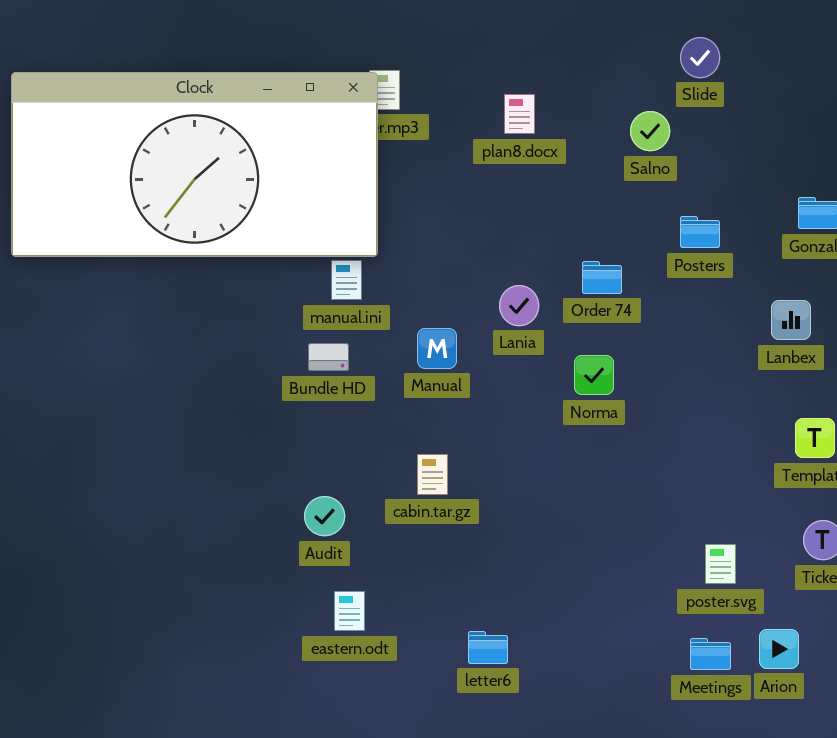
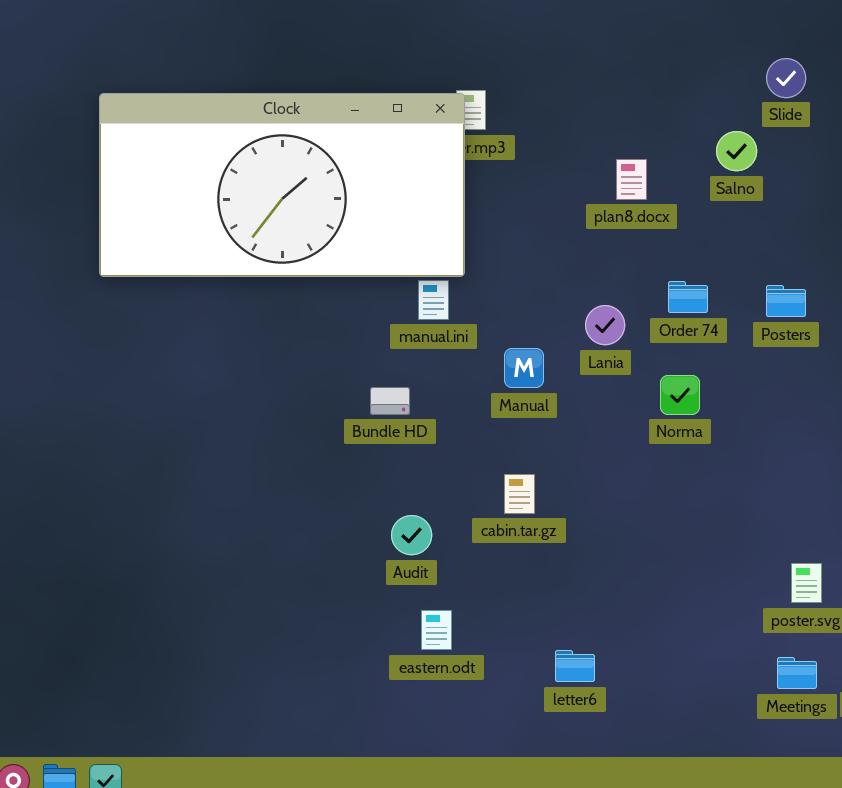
plan8.docx: [504,94,535,134] -> [616,159,647,200], moved
Posters: [680,216,720,248] -> [766,285,806,317], moved
Bundle HD: [308,343,349,371] -> [370,387,410,415], moved

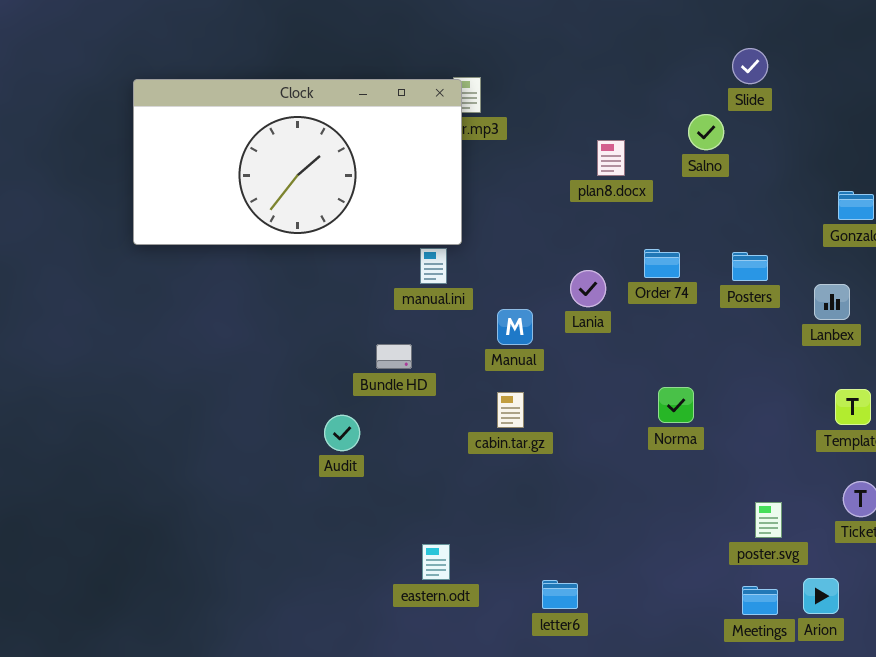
Norma: [660,375,700,415] -> [658,387,694,423], moved
cabin.tar.gz: [504,474,535,514] -> [497,392,524,428], moved
Audit: [391,515,432,555] -> [324,415,360,451], moved

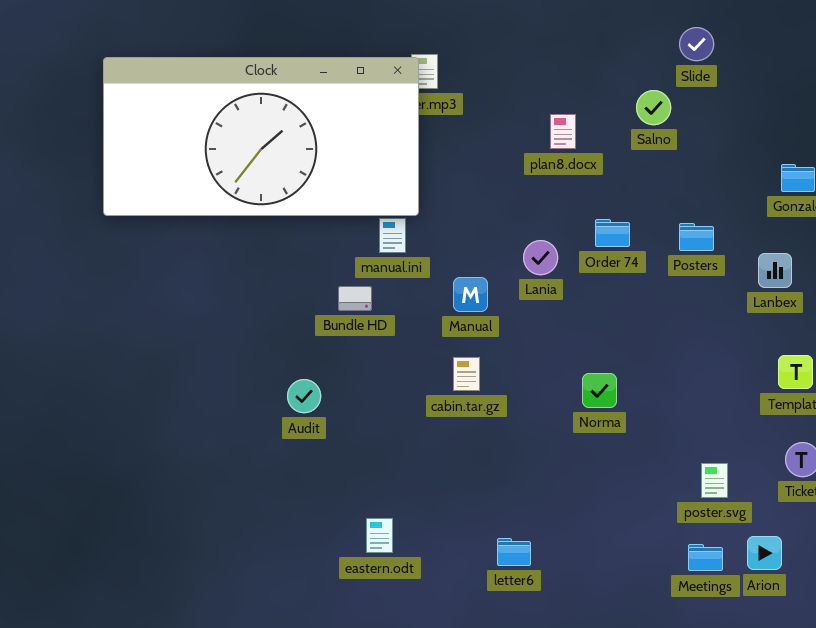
Bundle HD: [376,344,412,369] -> [338,286,372,311], moved
Norma: [658,387,694,423] -> [582,373,617,408], moved
eastern.odt: [422,544,450,580] -> [366,518,393,553], moved

